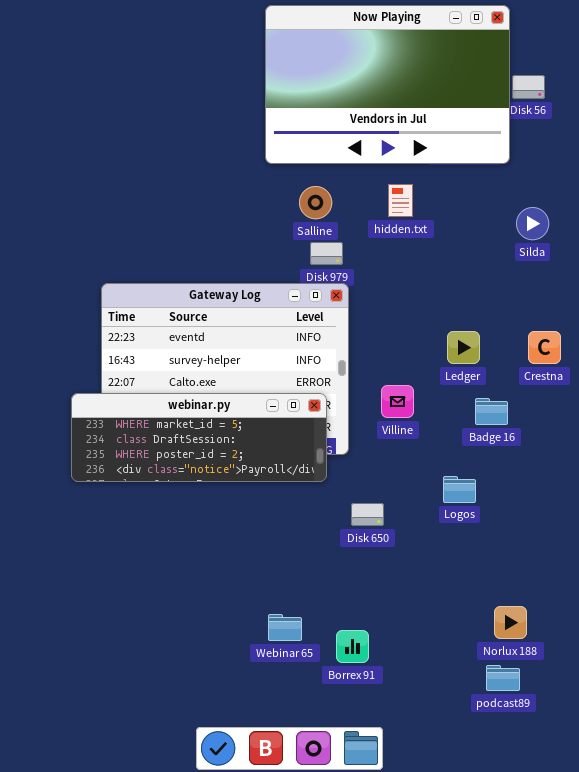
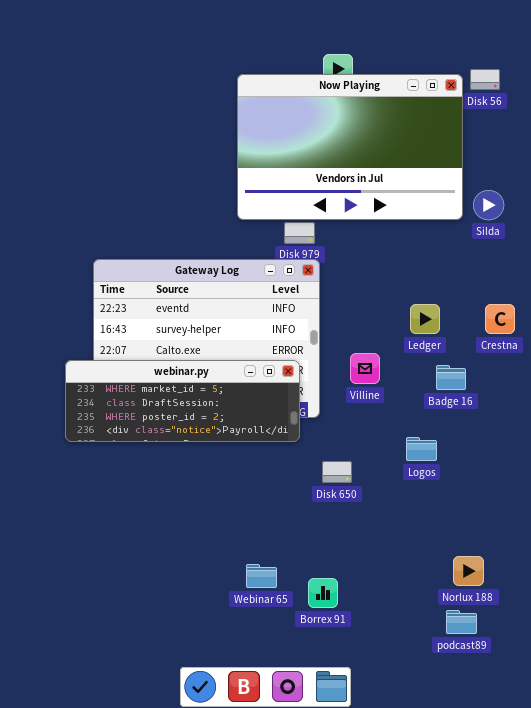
Now Playing: [265,5,510,164] -> [237,74,463,220], moved

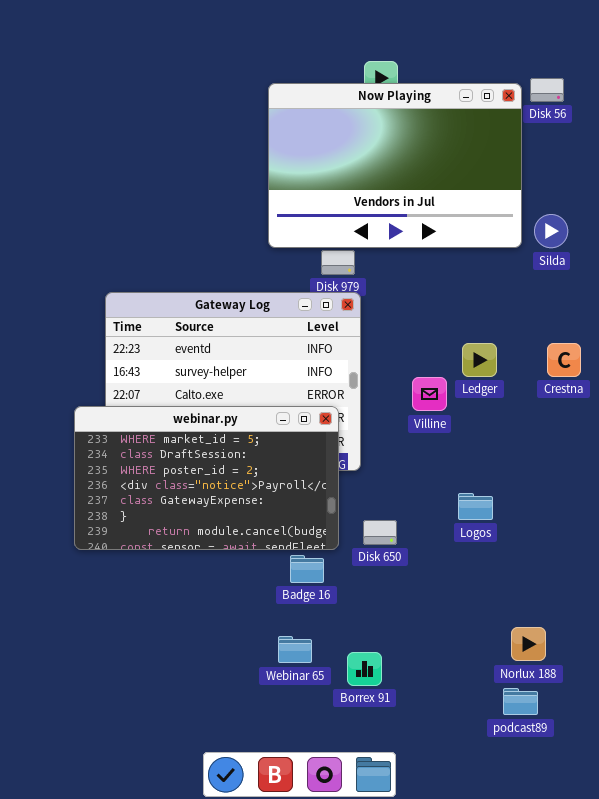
Villine: [350,353,380,384] -> [412,377,447,411], moved
webinar.py: [65,360,300,442] -> [74,406,339,550], resized
Badge 16: [436,365,466,390] -> [290,555,324,583], moved

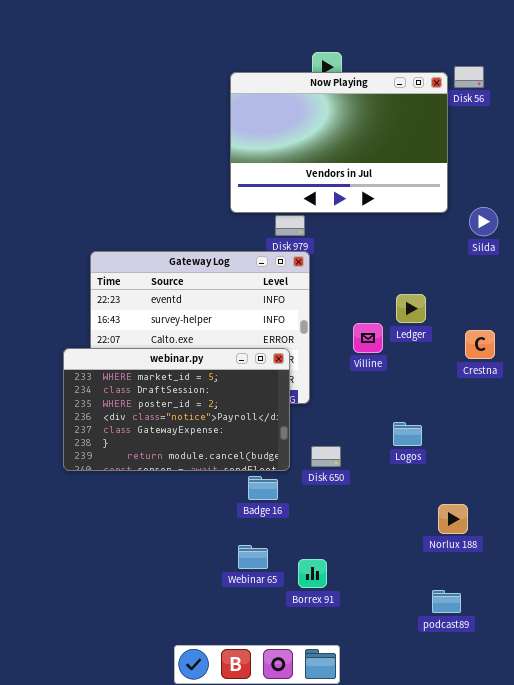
Silda: [534,214,568,248] -> [469,207,498,236], moved
Crestna: [547,343,581,377] -> [465,330,495,359], moved
Norlux 188: [511,627,546,661] -> [438,504,468,534], moved

